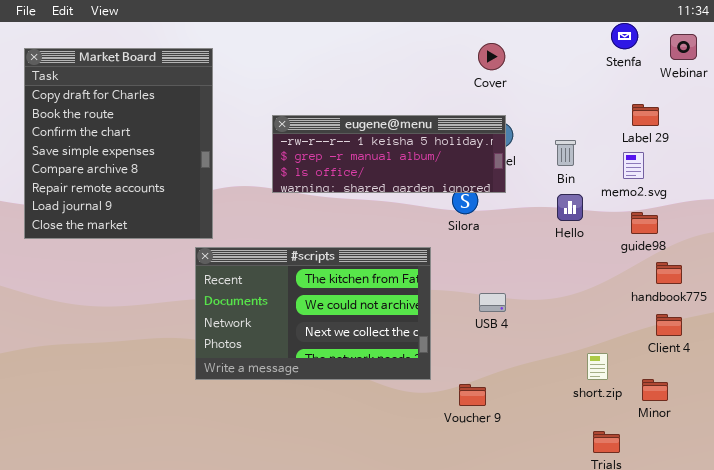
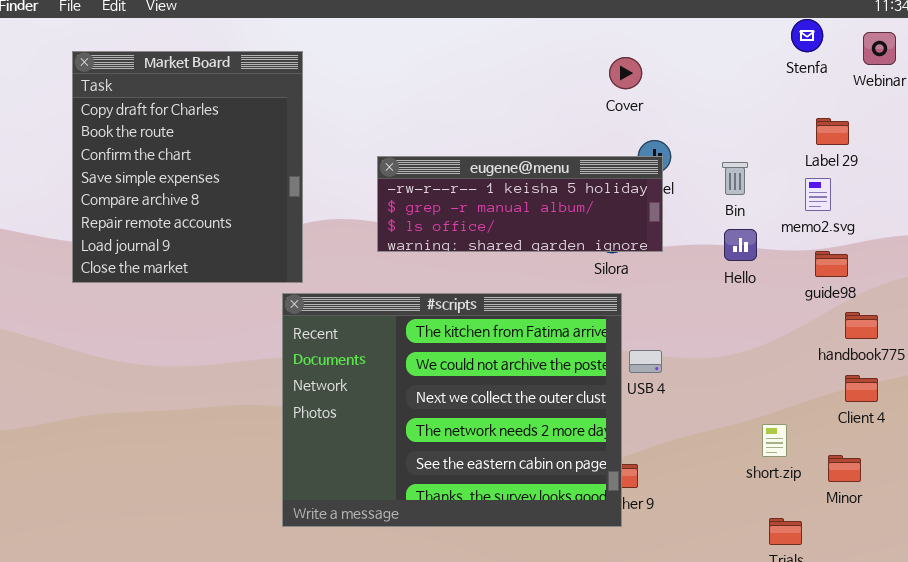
Cover: [478,43,505,70] -> [609,57,642,89], moved
eugene@menu: [272,115,506,193] -> [377,156,663,252], moved
#scripts: [195,247,431,380] -> [282,293,622,527], resized

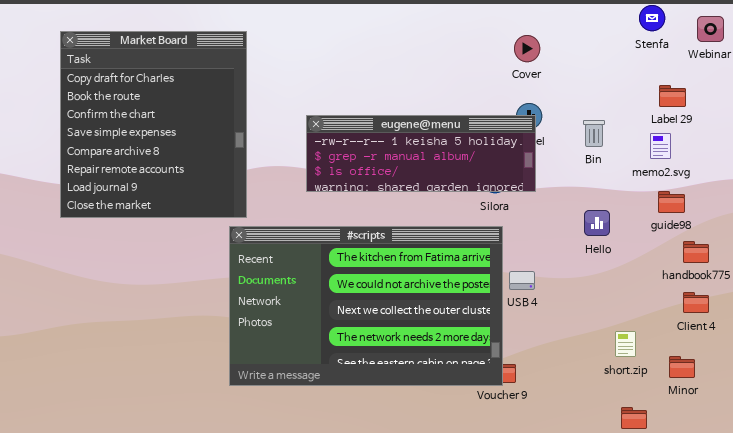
Cover: [609,57,642,89] -> [514,35,540,62], moved
Hello: [724,229,757,261] -> [584,210,610,236], moved
#scripts: [282,293,622,527] -> [229,226,503,386], resized

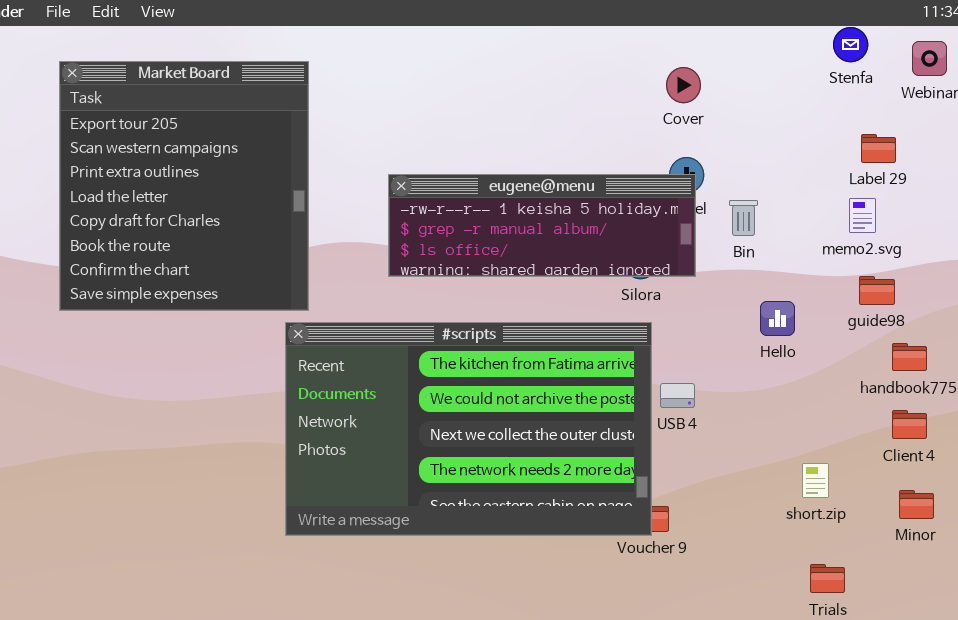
Market Board: [60,31,247,218] -> [59,61,309,311], scrolled up 4 rows
Bin: [583,120,605,147] -> [729,200,758,236], moved
Minor: [669,356,695,378] -> [899,490,934,519], moved

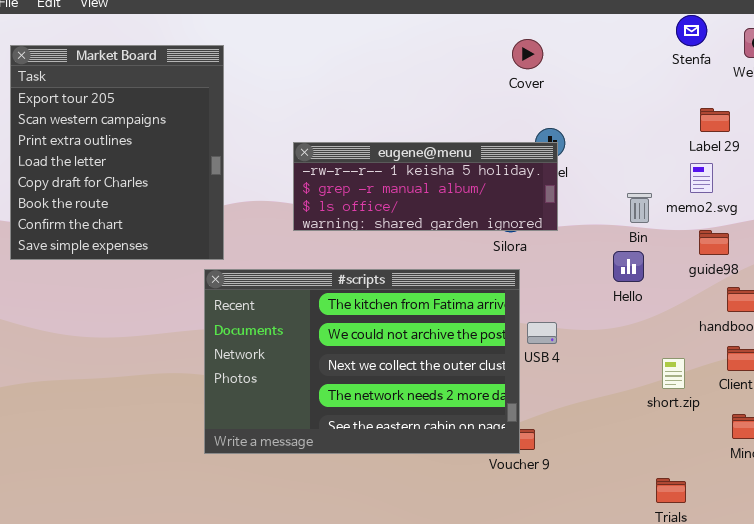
Cover: [666,67,701,103] -> [512,39,543,69], moved
Bin: [729,200,758,236] -> [627,193,652,223], moved
short.zip: [802,463,829,498] -> [662,358,685,389], moved

